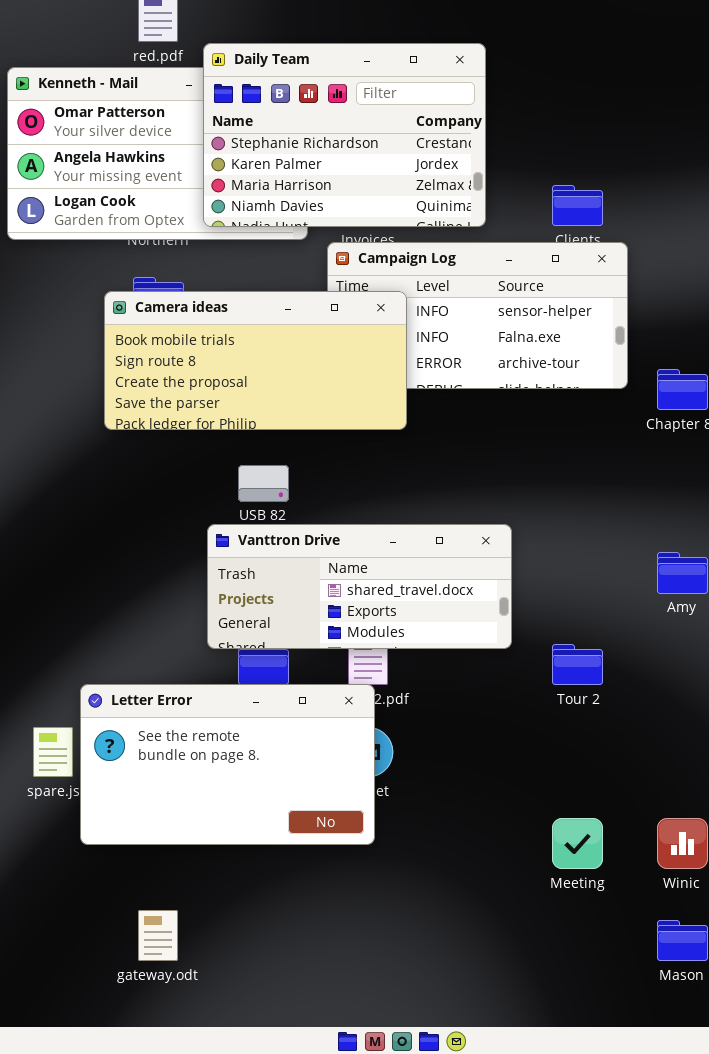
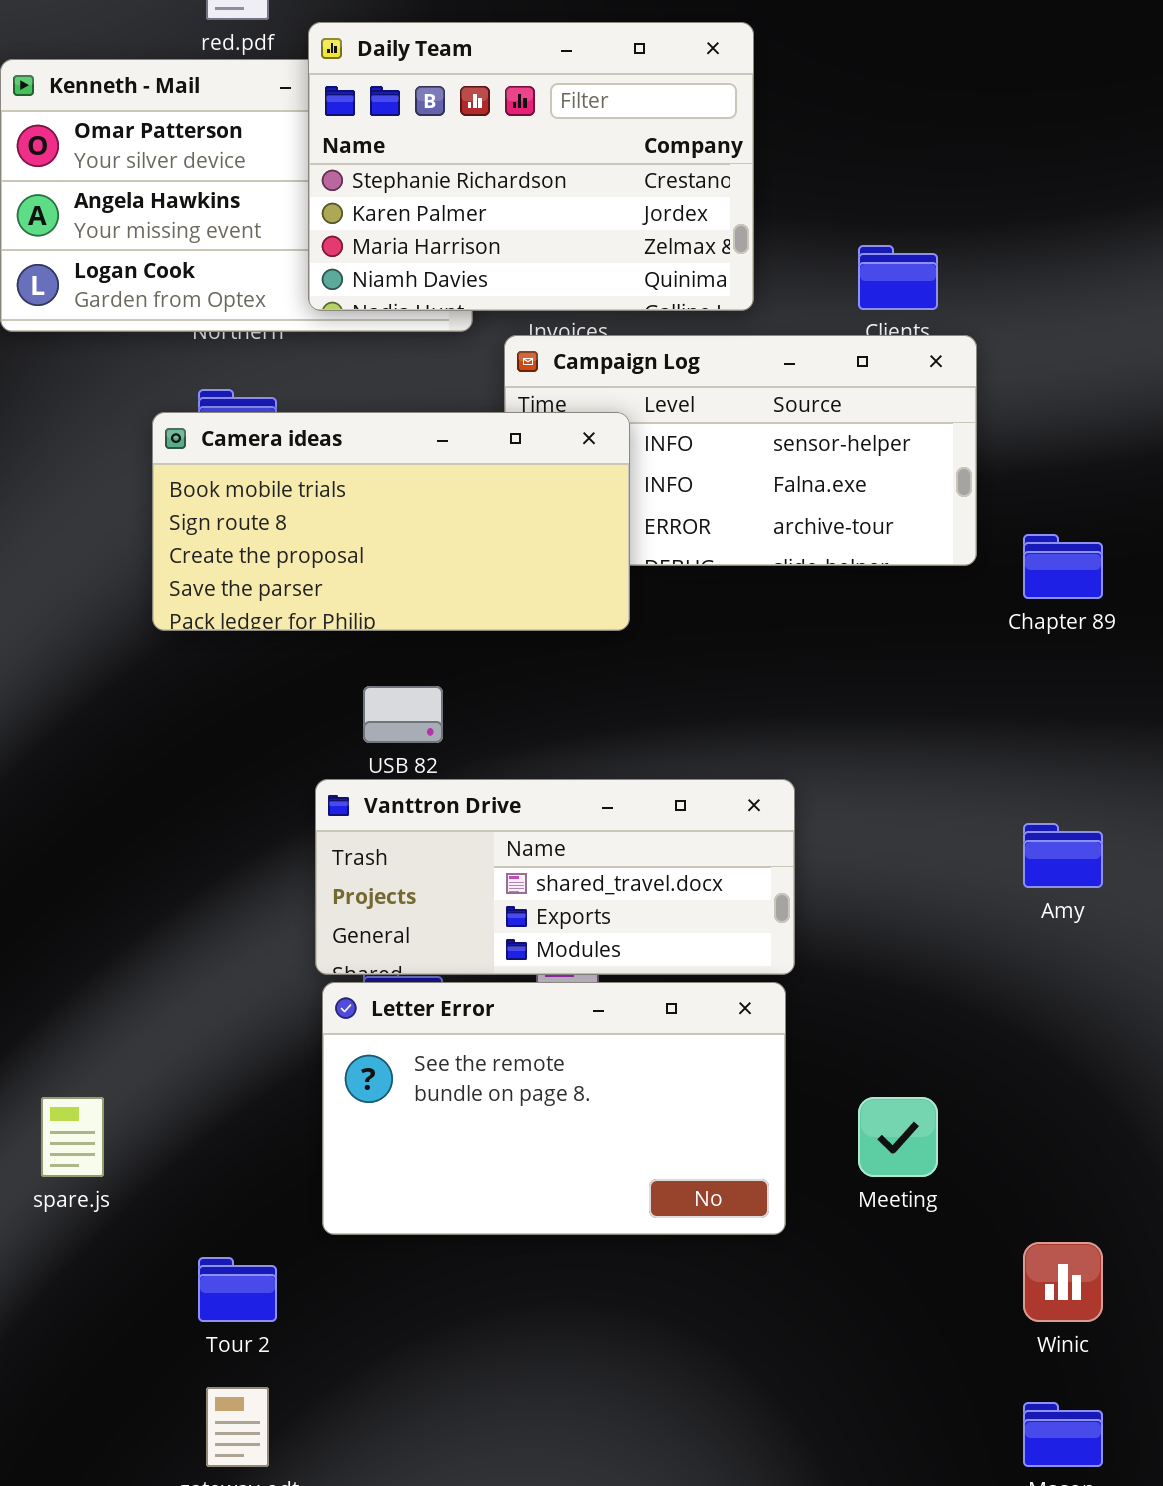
Tour 2: [552,644,603,685] -> [198,1257,277,1322], moved
Letter Error: [80,684,375,845] -> [322,982,786,1235], moved
Meeting: [552,818,603,869] -> [858,1097,938,1177], moved

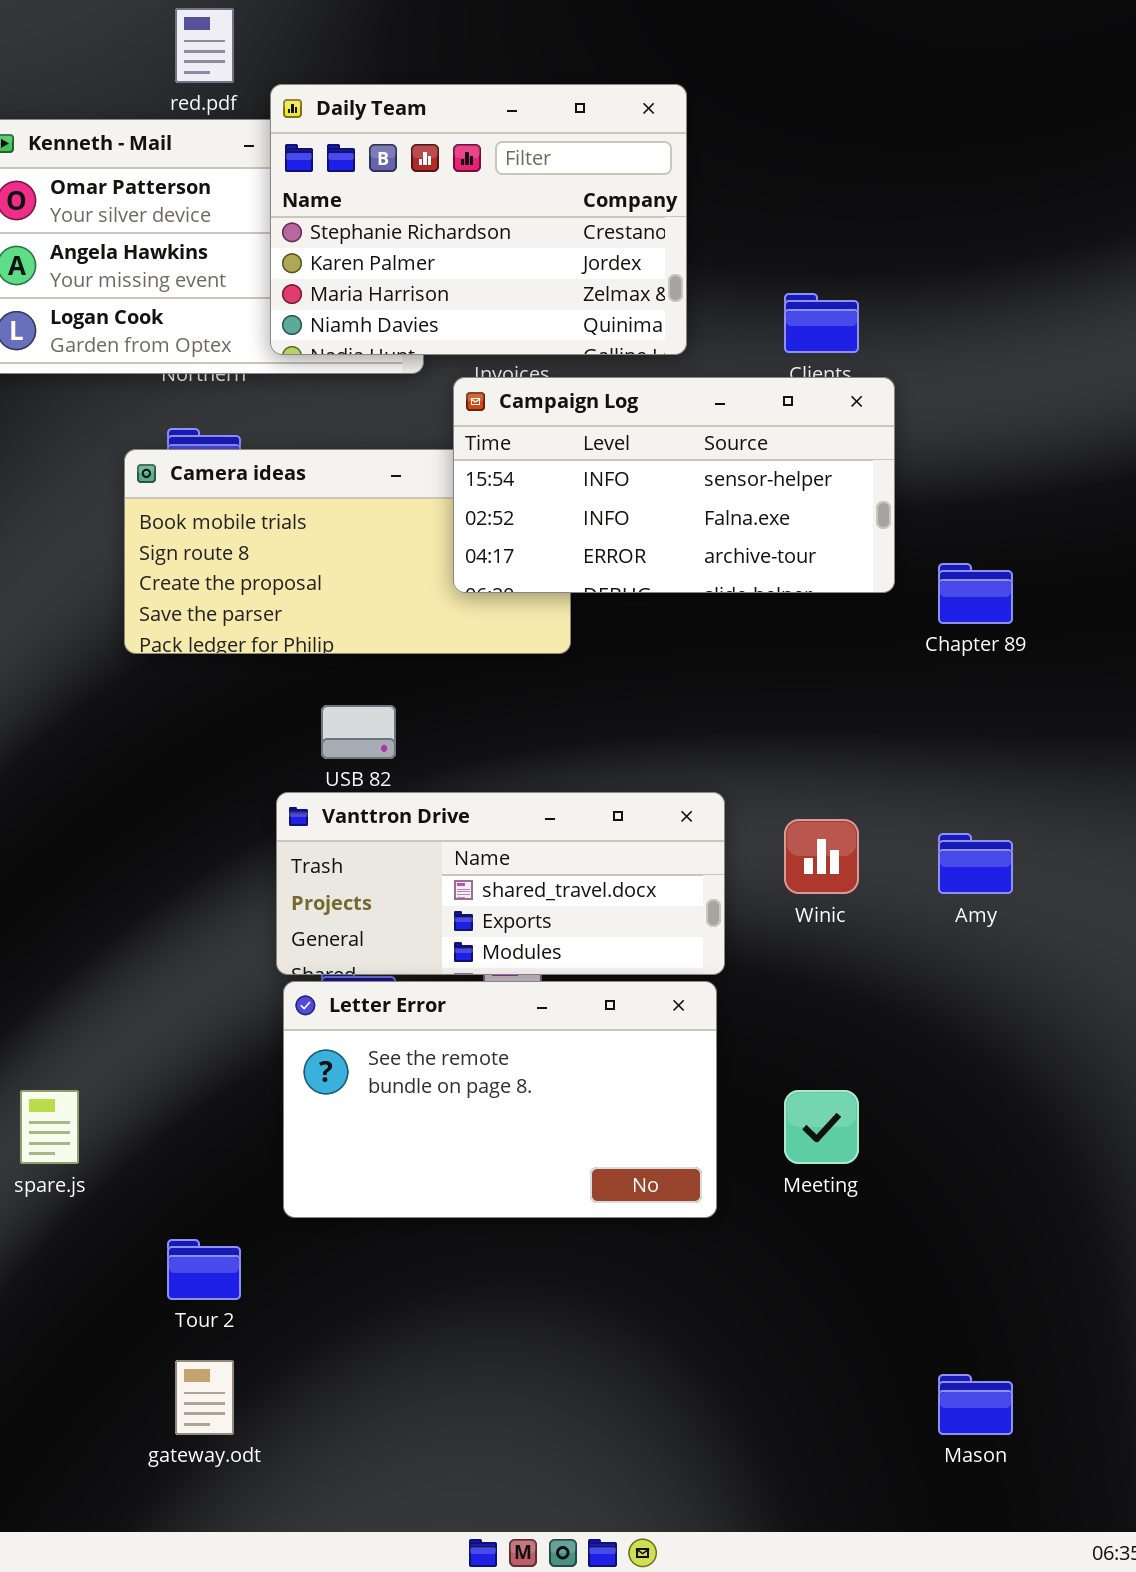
Campaign Log: [504,335,977,566] -> [453,377,895,593], raised
Winic: [1023,1242,1103,1322] -> [784,819,859,894], moved

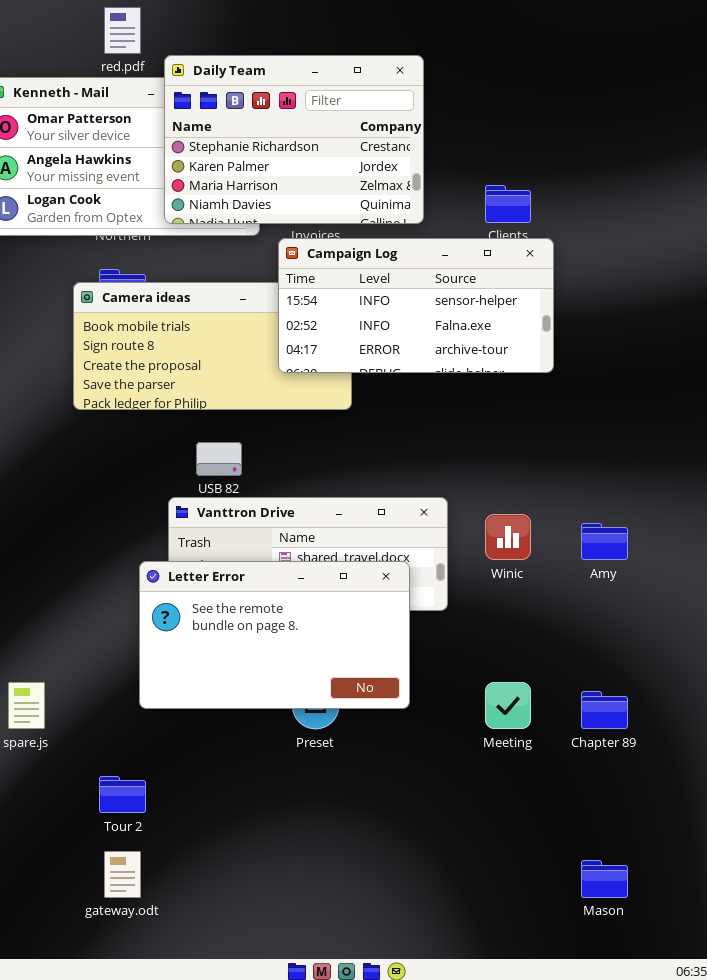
Chapter 89: [938,563,1013,624] -> [581,691,628,729], moved
Letter Error: [283,981,717,1218] -> [139,561,410,709], moved

